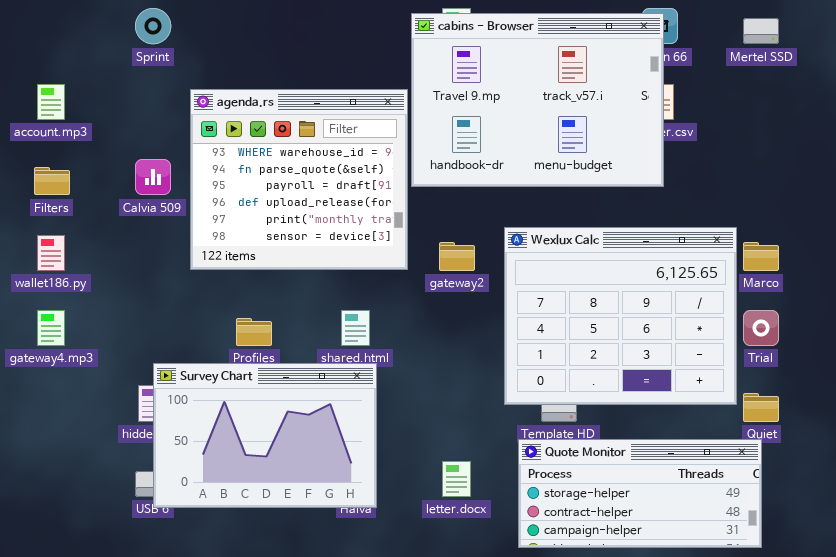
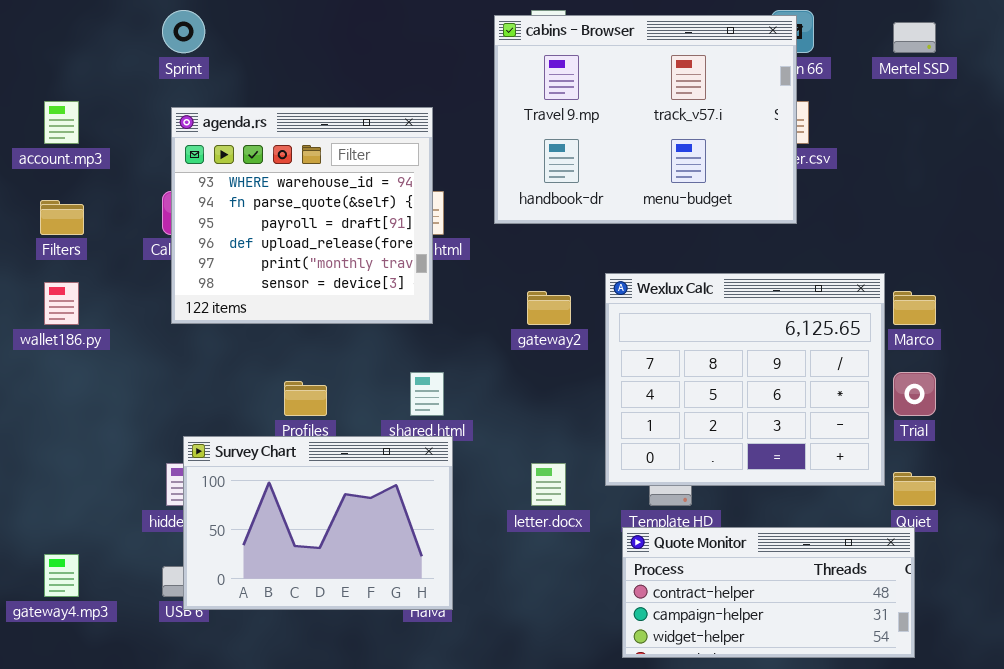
agenda.rs: [190,89,408,270] -> [171,107,433,324], moved
gateway4.mp3: [37,310,65,346] -> [44,554,79,597], moved
Quote Monitor: [518,439,762,548] -> [622,527,915,658], scrolled down 1 row
letter.docx: [442,461,471,497] -> [531,463,566,506], moved

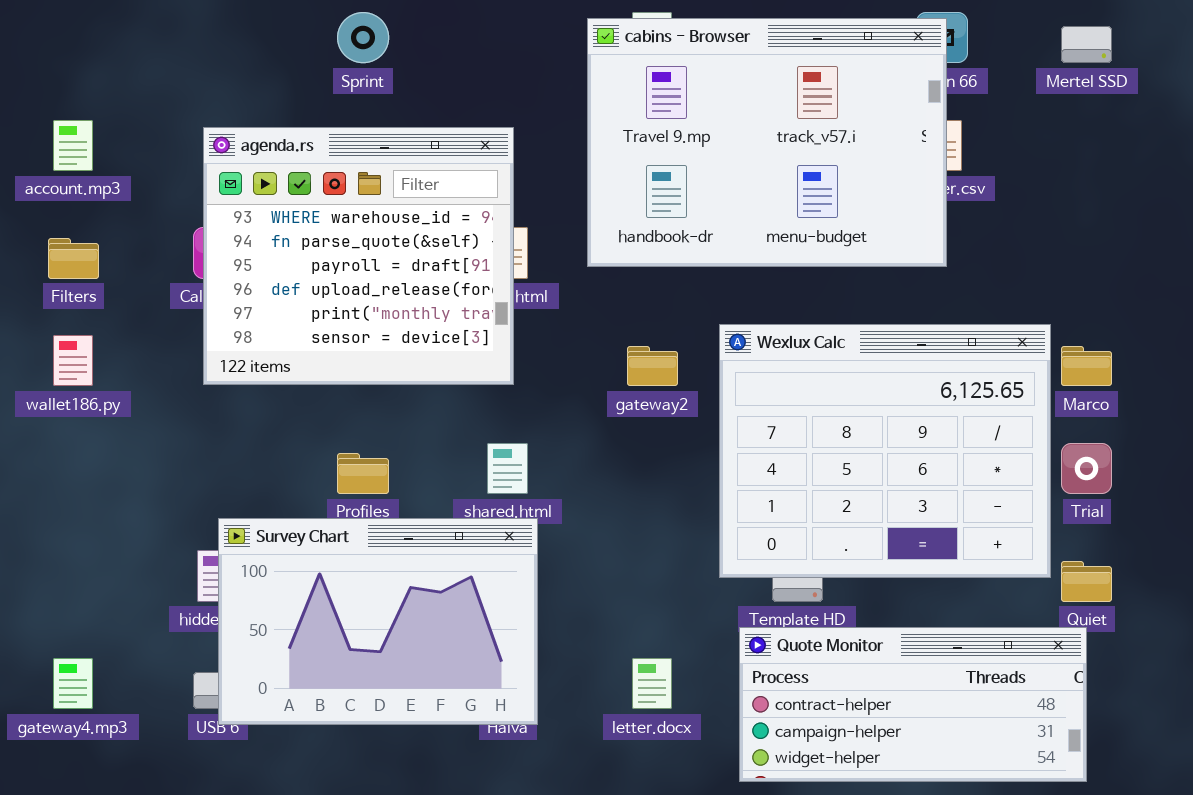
Sprint: [162,10,205,53] -> [337,12,389,63], moved
letter.docx: [531,463,566,506] -> [632,658,672,709], moved

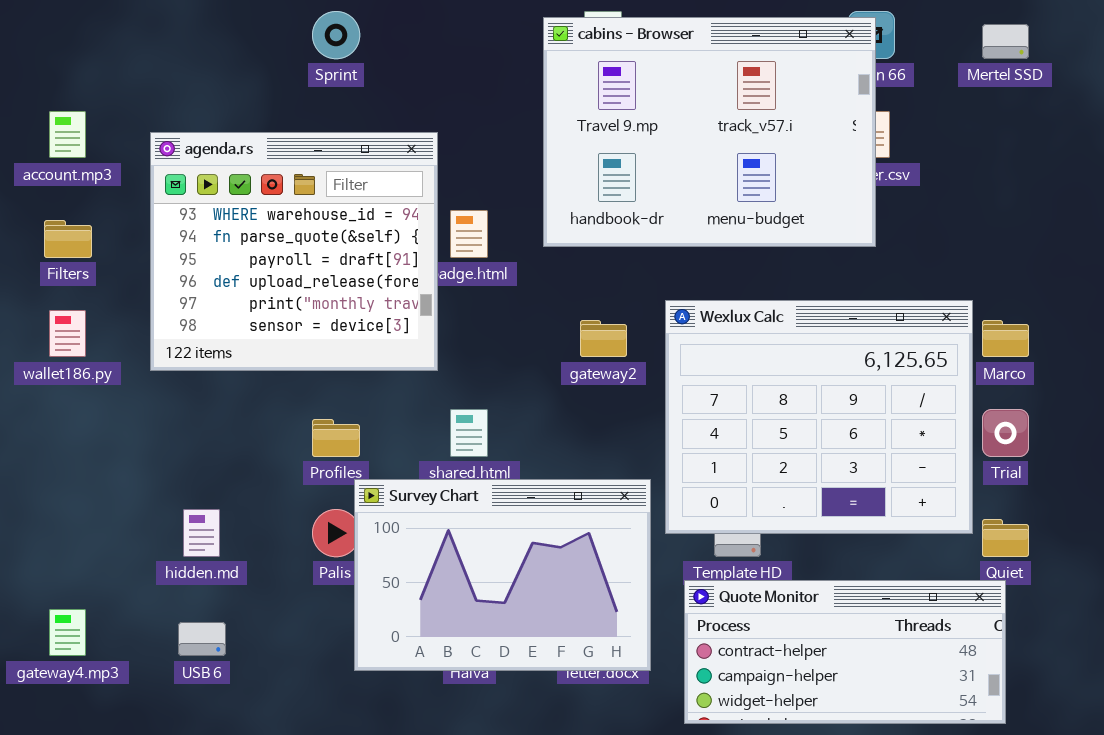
agenda.rs: [203,127,514,385] -> [150,132,438,371], moved
Survey Chart: [218,518,538,725] -> [354,479,651,671], moved

